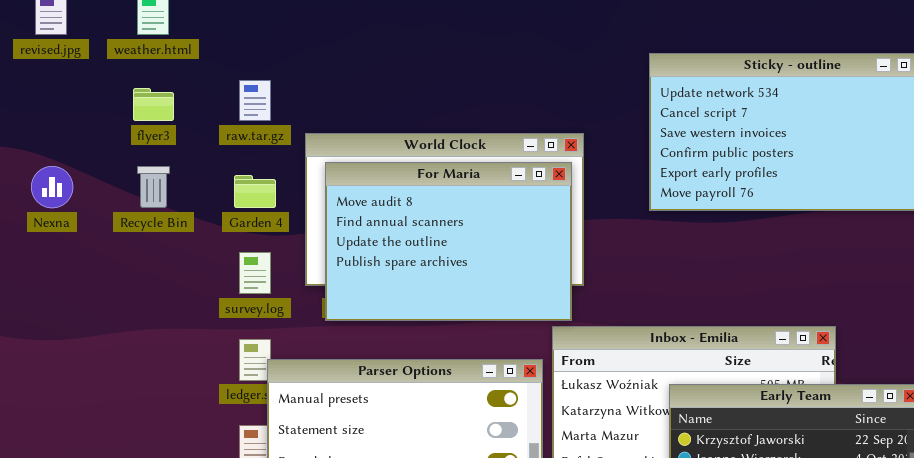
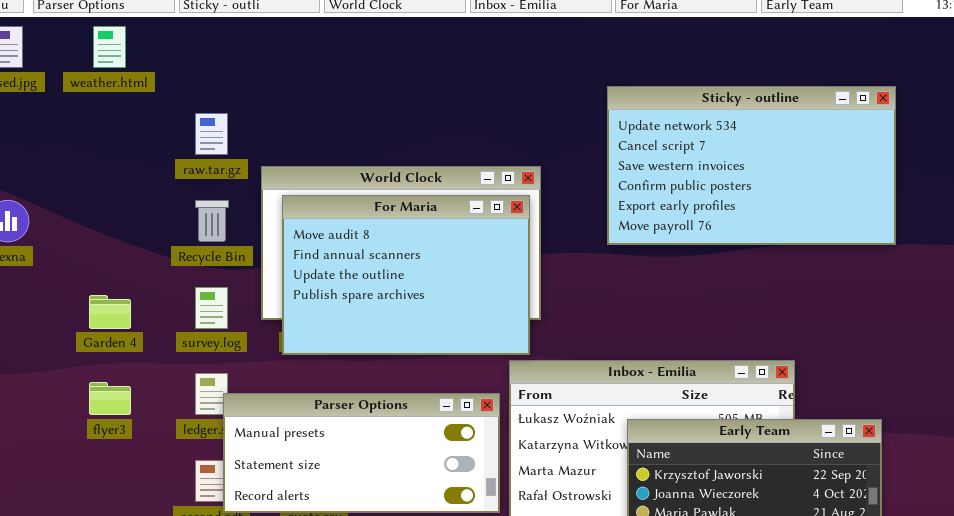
flyer3: [133,88,174,121] -> [89,382,131,415], moved
Recycle Bin: [137,166,170,208] -> [195,200,229,242], moved
Garden 4: [234,175,276,208] -> [89,295,131,329], moved

